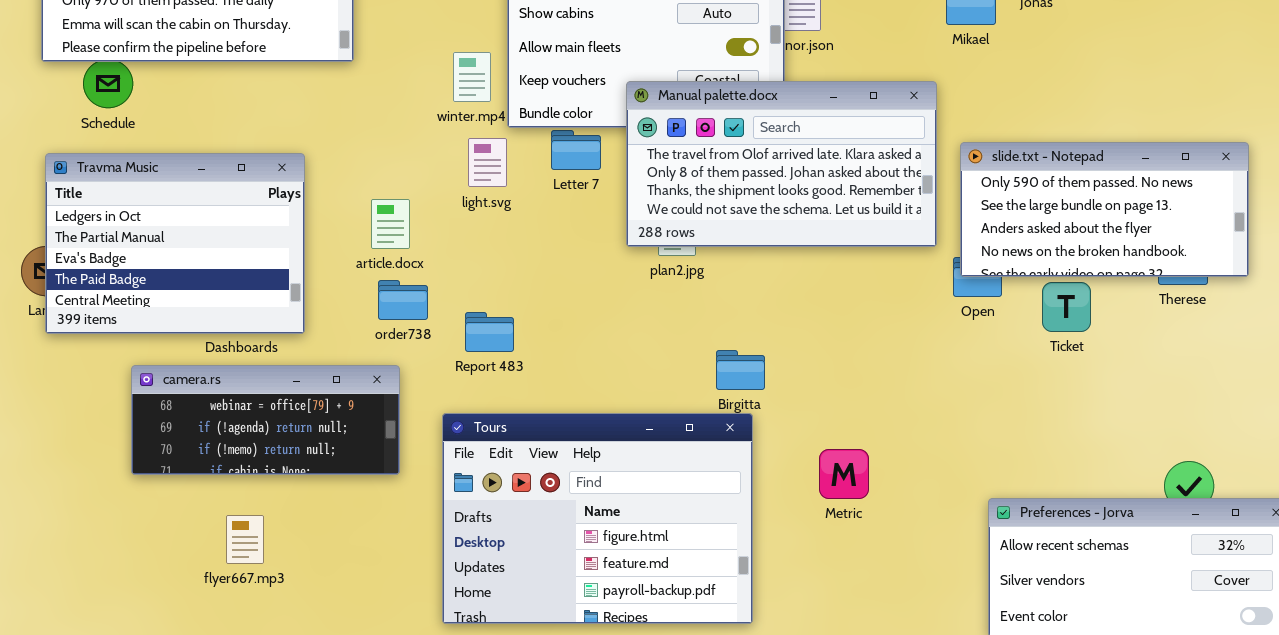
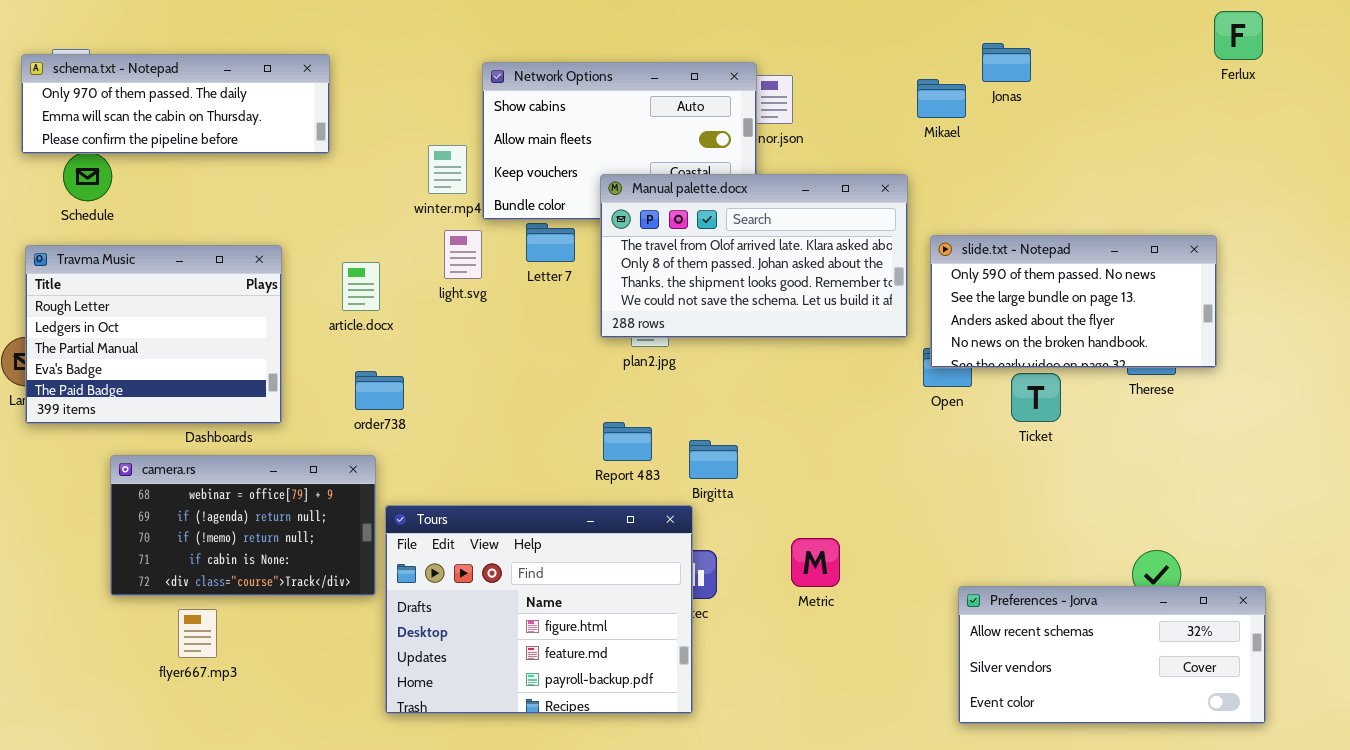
Travma Music: [45,153,305,334] -> [25,245,282,424], scrolled up 1 row
article.docx: [371,199,410,249] -> [342,262,380,311], moved
Report 483: [465,312,514,352] -> [603,422,652,461], moved
camera.rs: [131,365,400,475] -> [110,455,376,596], resized
Tours: [442,413,753,624] -> [385,505,693,714], moved
flyer667.mp3: [226,515,264,564] -> [178,609,217,658], moved

